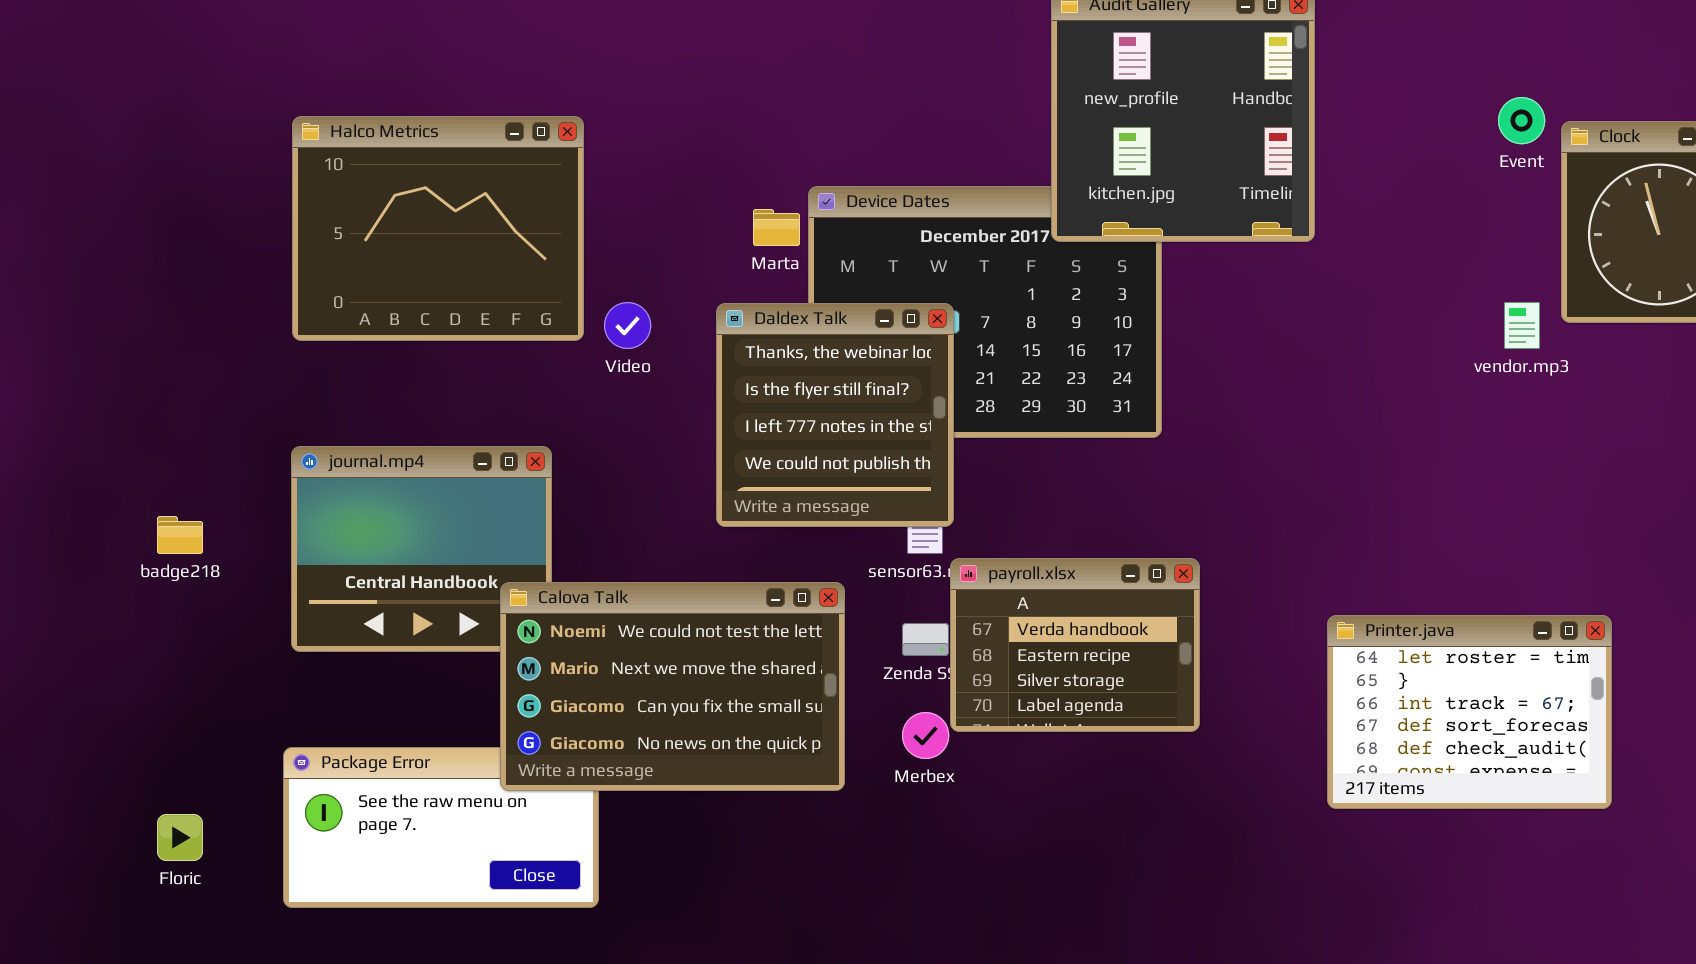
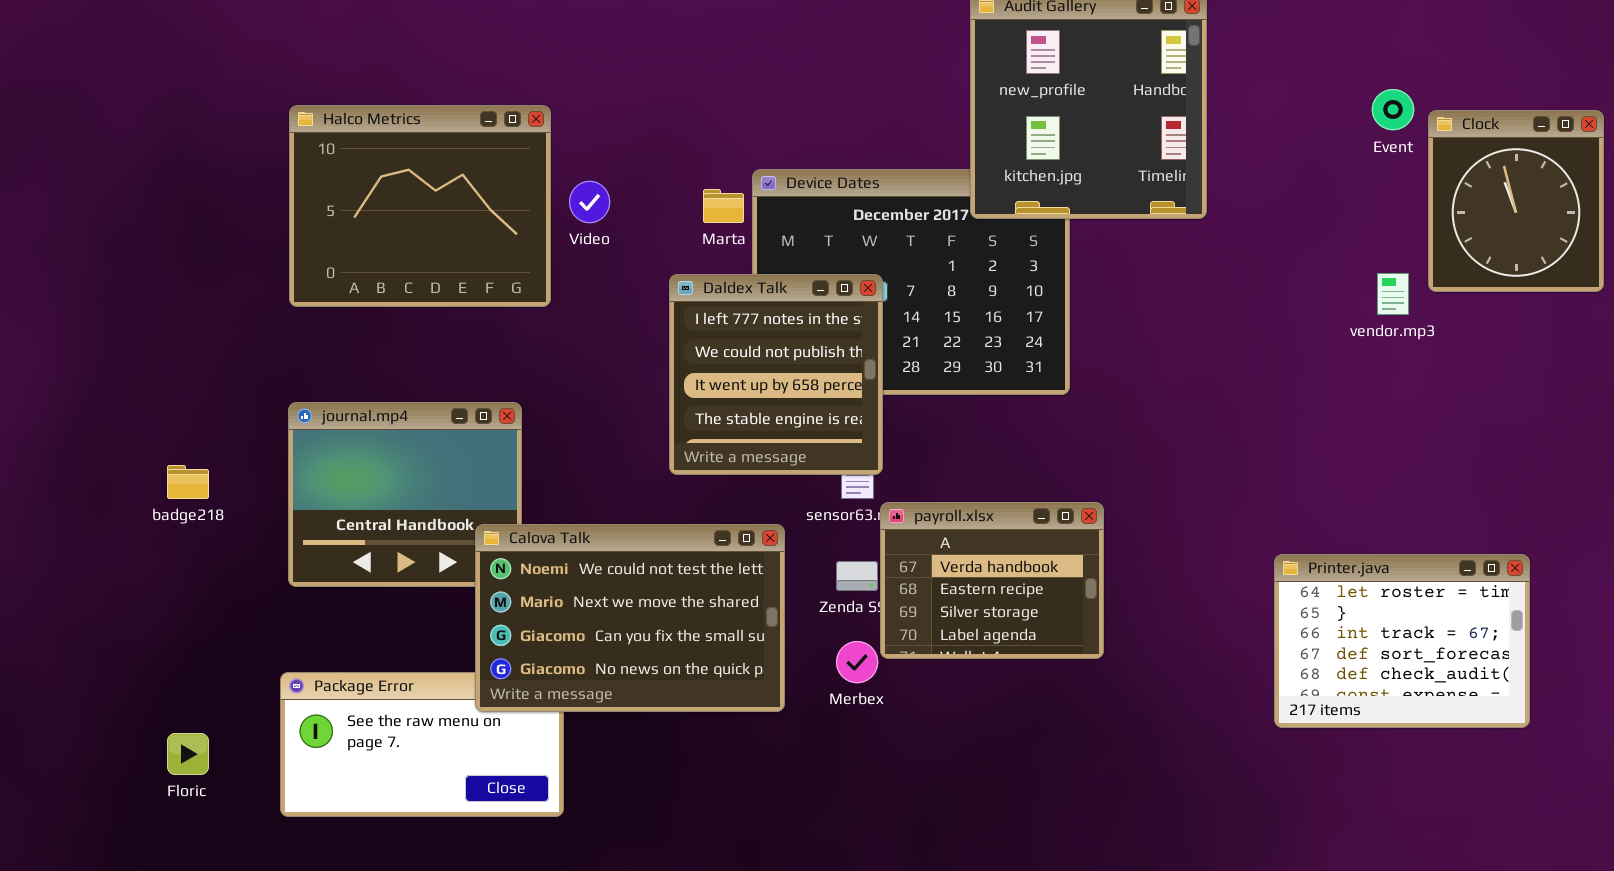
Video: [604,302,651,349] -> [569,181,610,223], moved
Daldex Talk: [716,303,954,527] -> [669,274,883,475], scrolled down 2 rows
Printer.java: [1327,615,1612,809] -> [1274,554,1530,728], moved

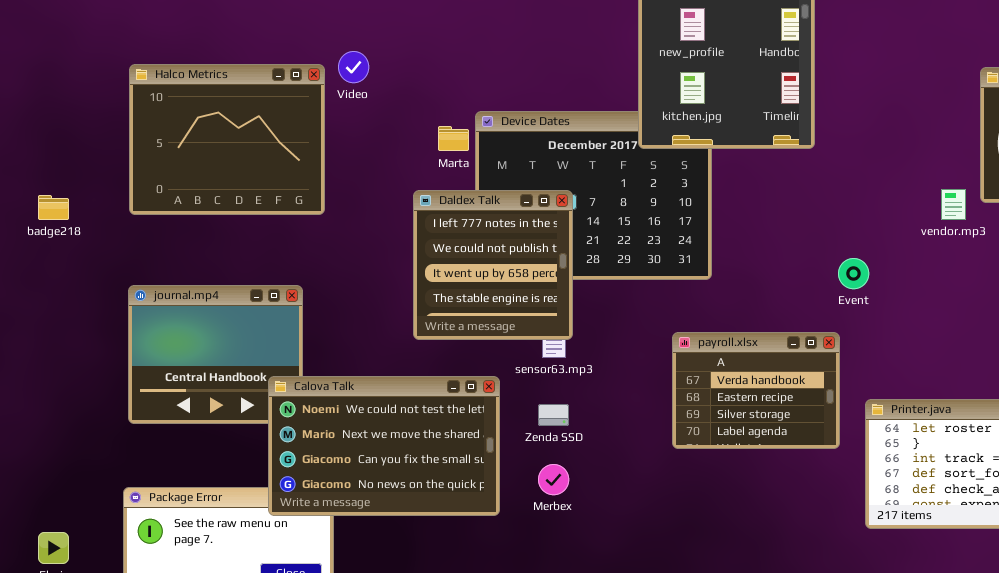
Event: [1372,89,1414,130] -> [838,258,869,289], moved
Video: [569,181,610,223] -> [338,51,369,83], moved
badge218: [167,465,209,499] -> [38,195,69,220], moved
payroll.xlsx: [880,502,1104,659] -> [672,332,840,449], moved

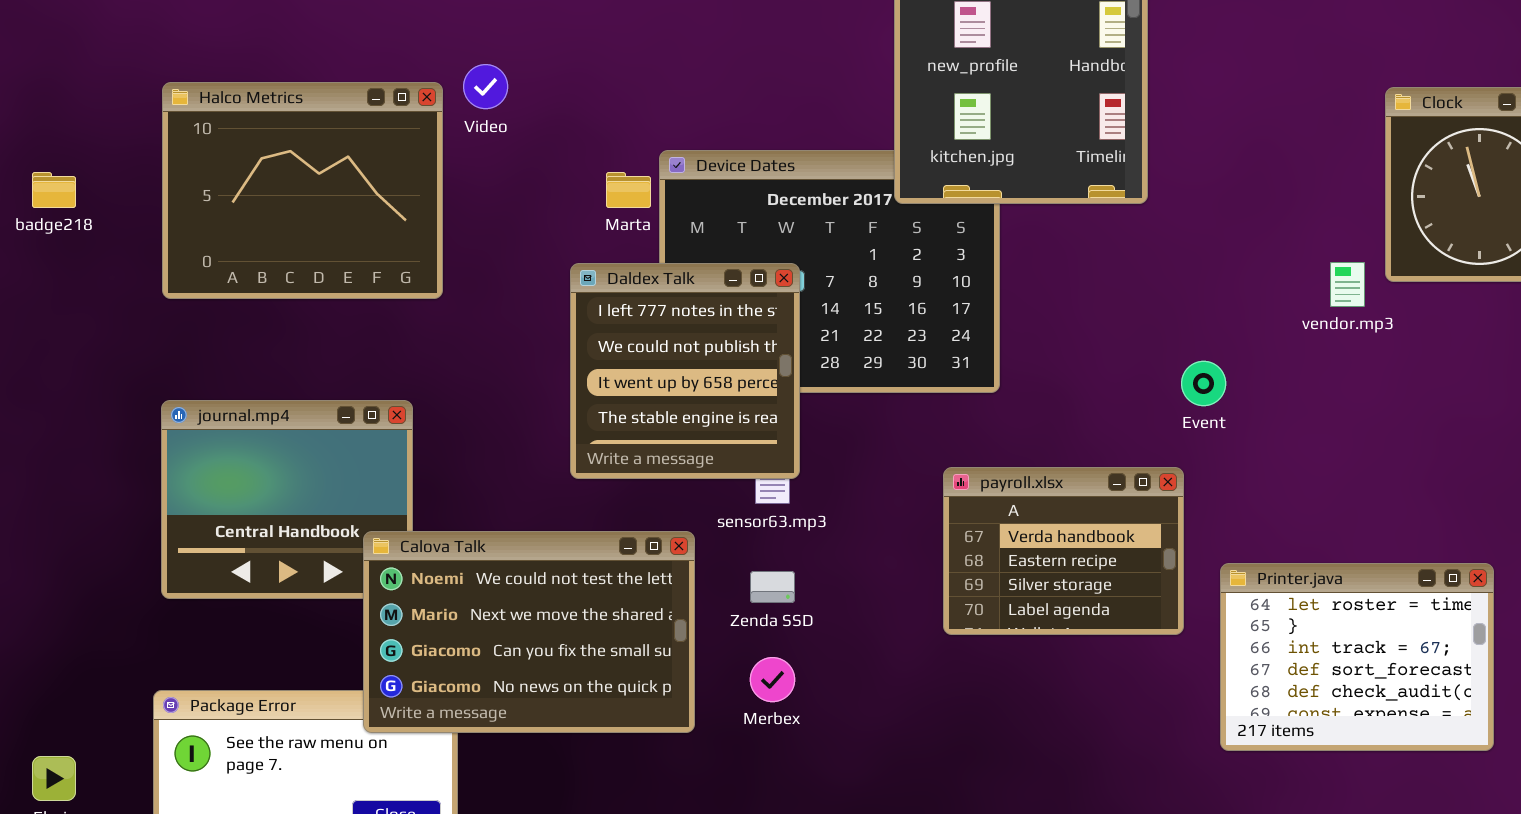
badge218: [38,195,69,220] -> [32,172,76,208], moved

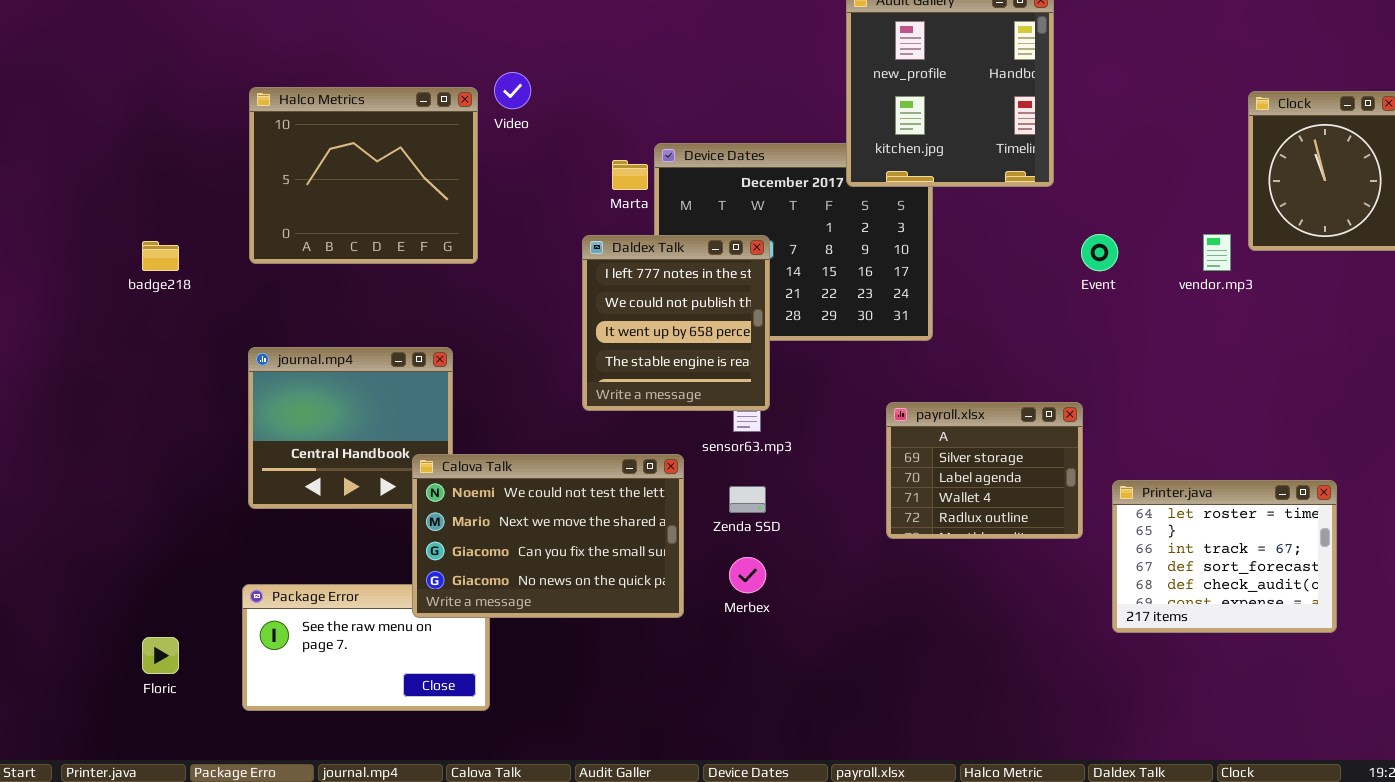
badge218: [32,172,76,208] -> [142,241,179,271], moved
Event: [1181,361,1226,406] -> [1081,234,1118,271], moved
payroll.xlsx: [943,467,1184,635] -> [886,402,1083,539], scrolled down 2 rows

